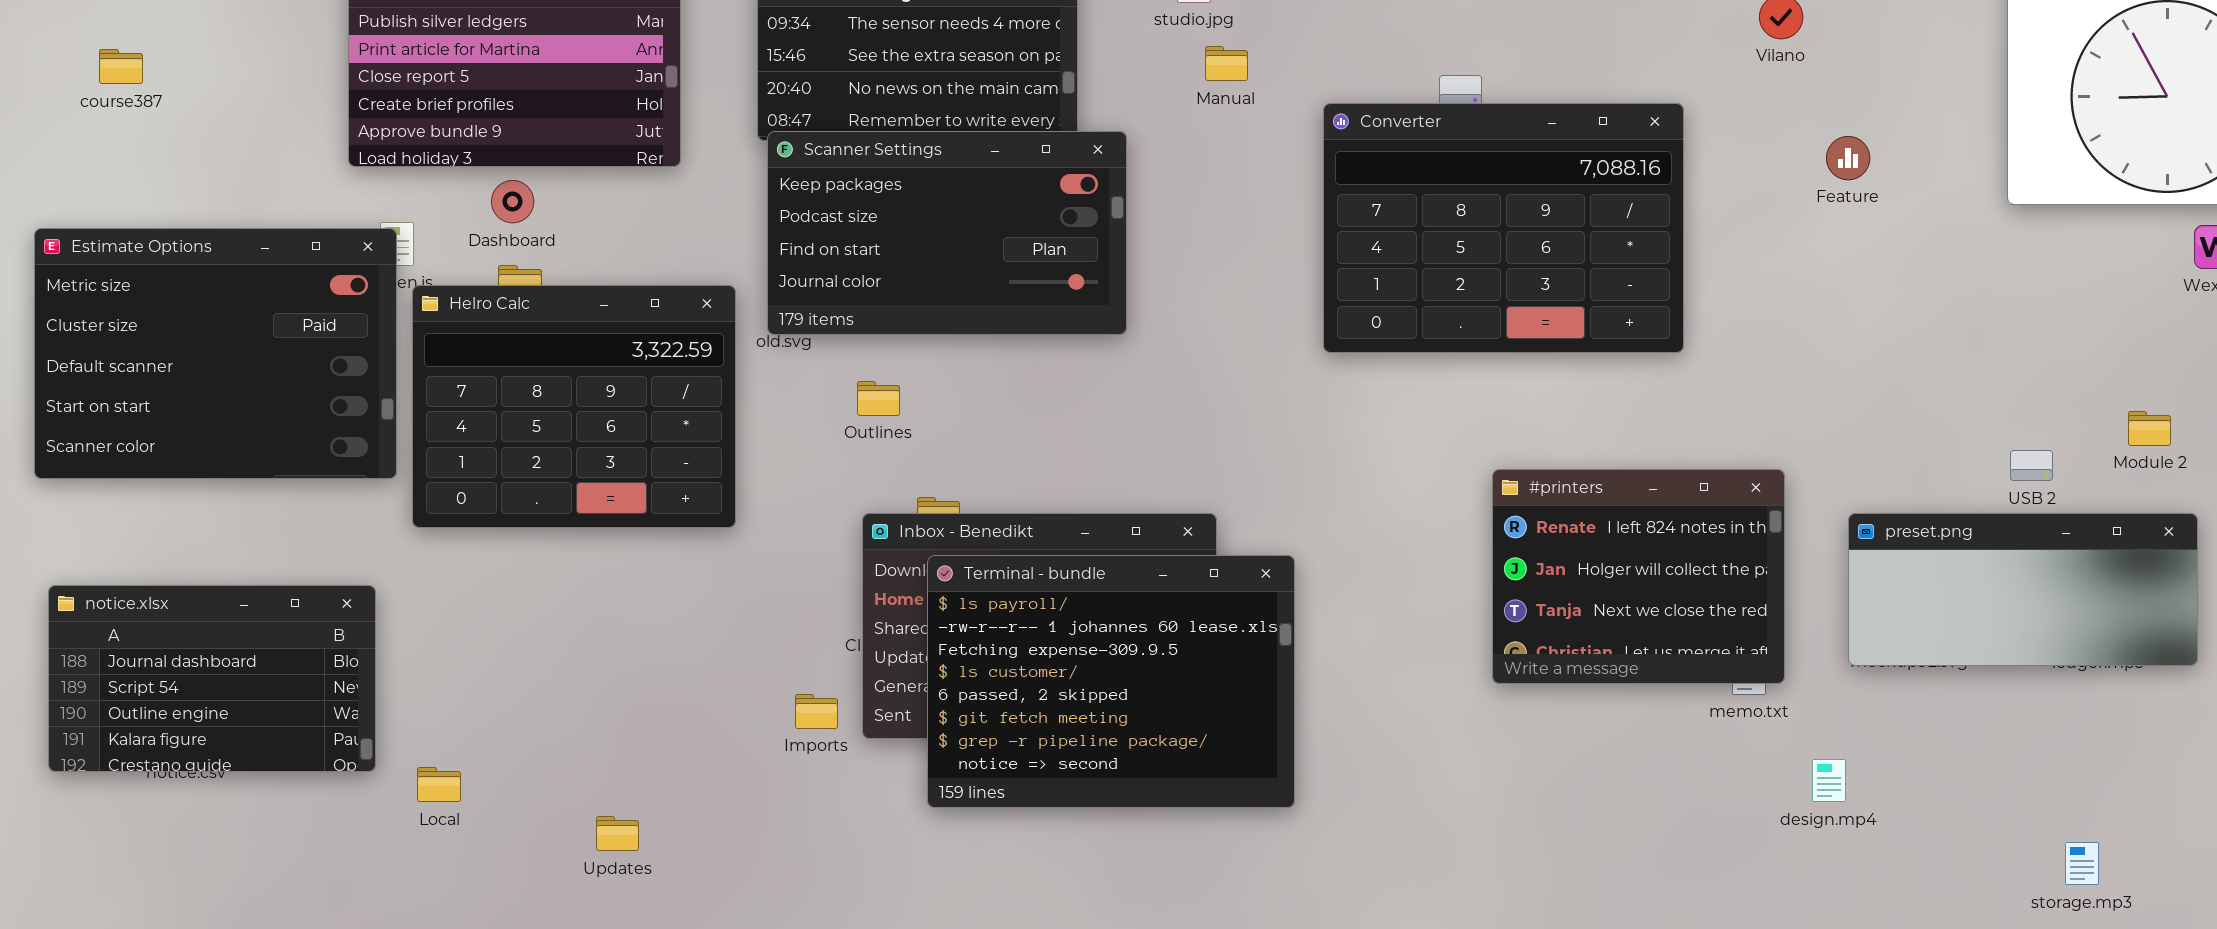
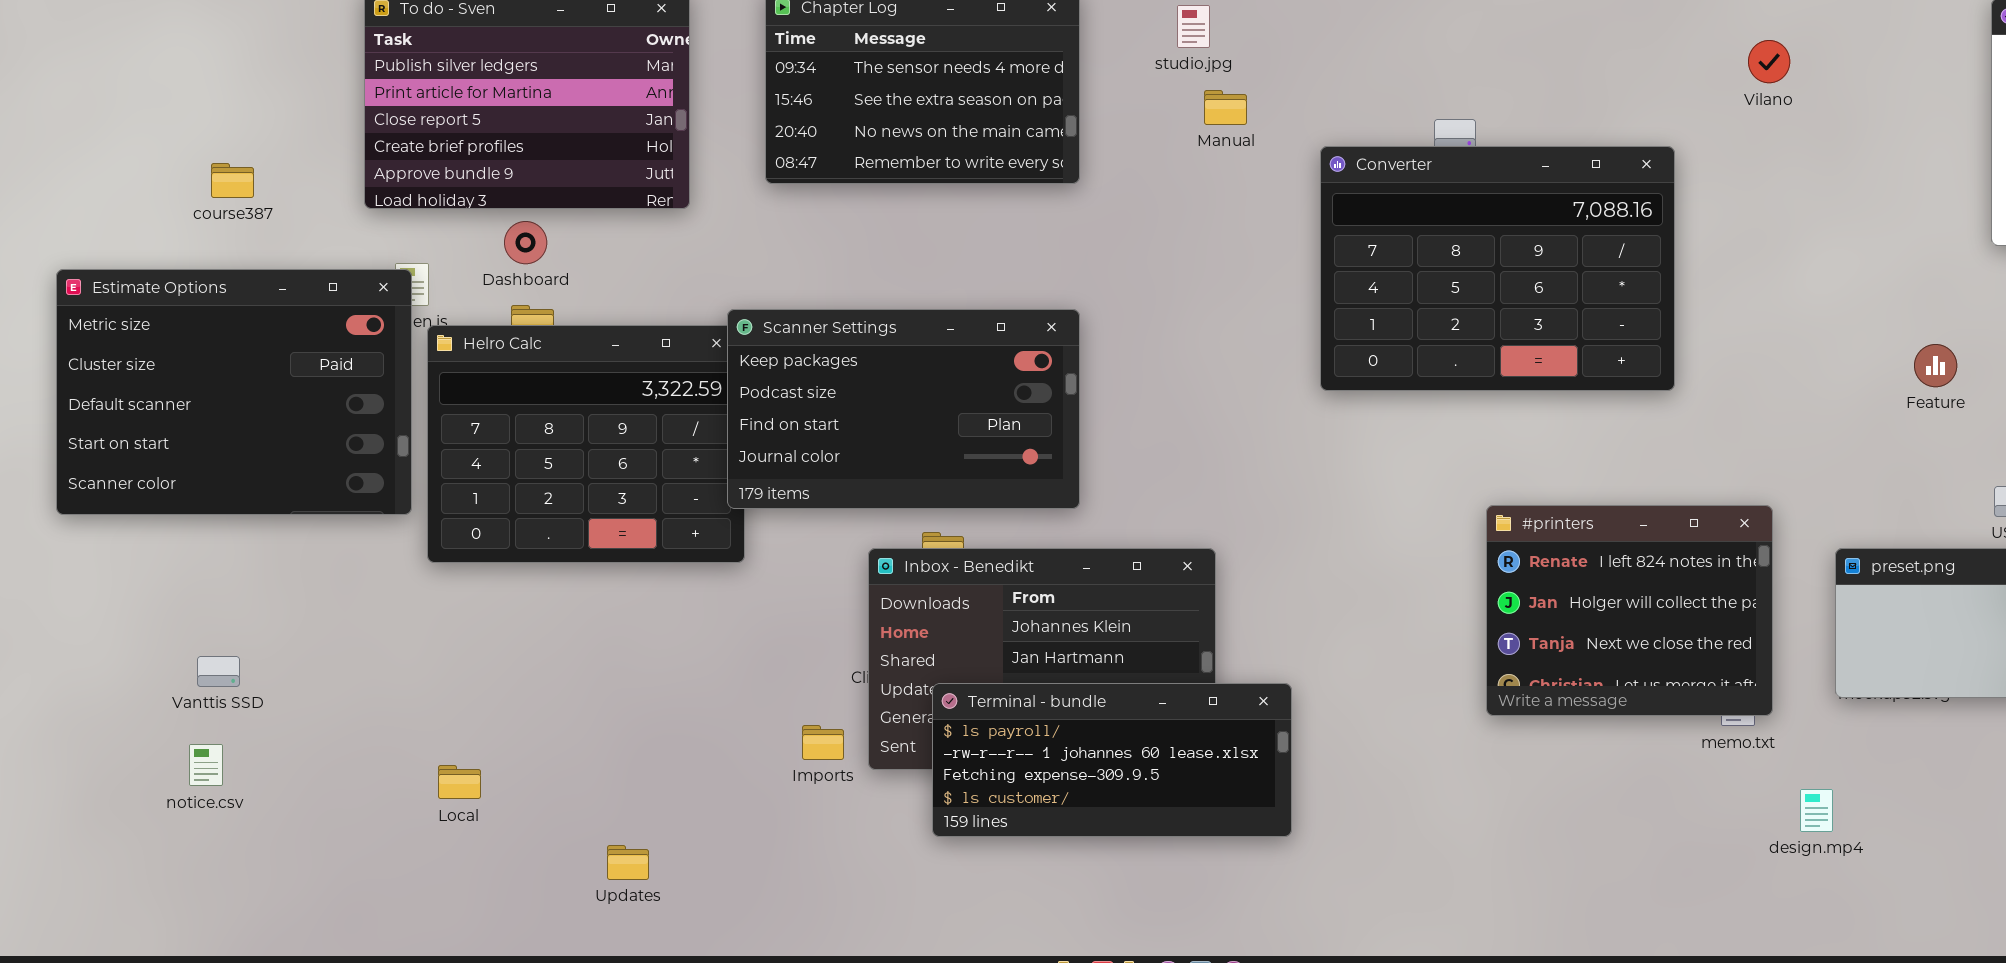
course387: [99,49,143,84] -> [211,163,254,198], moved
Scanner Settings: [767,131,1127,335] -> [727,309,1080,509], moved
Feature: [1826,136,1870,180] -> [1914,344,1957,387], moved
Terminal - bundle: [927,555,1295,808] -> [932,683,1292,837], resized
notice.xlsx: [48,585,376,772] -> none, closed
Local: [417,767,461,802] -> [438,765,481,799], moved

